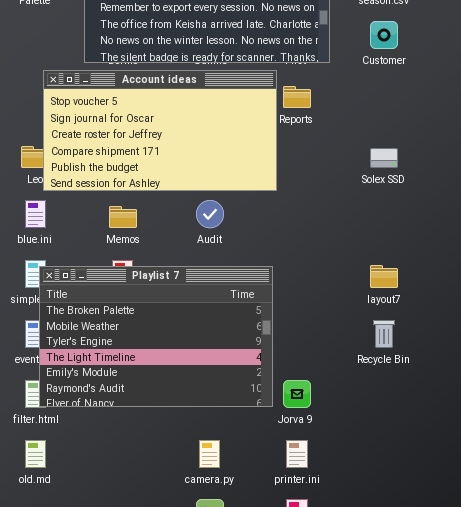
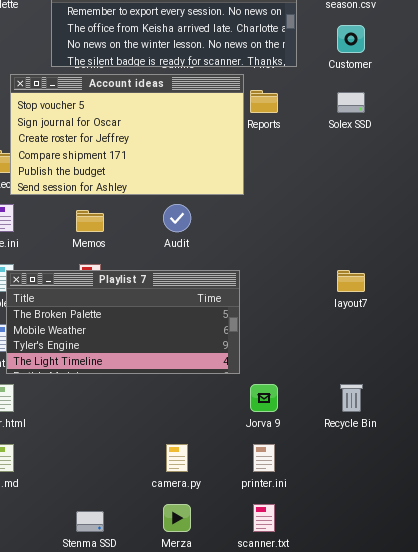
Solex SSD: [370,148,398,168] -> [337,92,365,113], moved
Playlist 7: [39,266,273,407] -> [6,270,240,374], resized
Recycle Bin: [373,320,395,348] -> [340,384,363,412], moved

